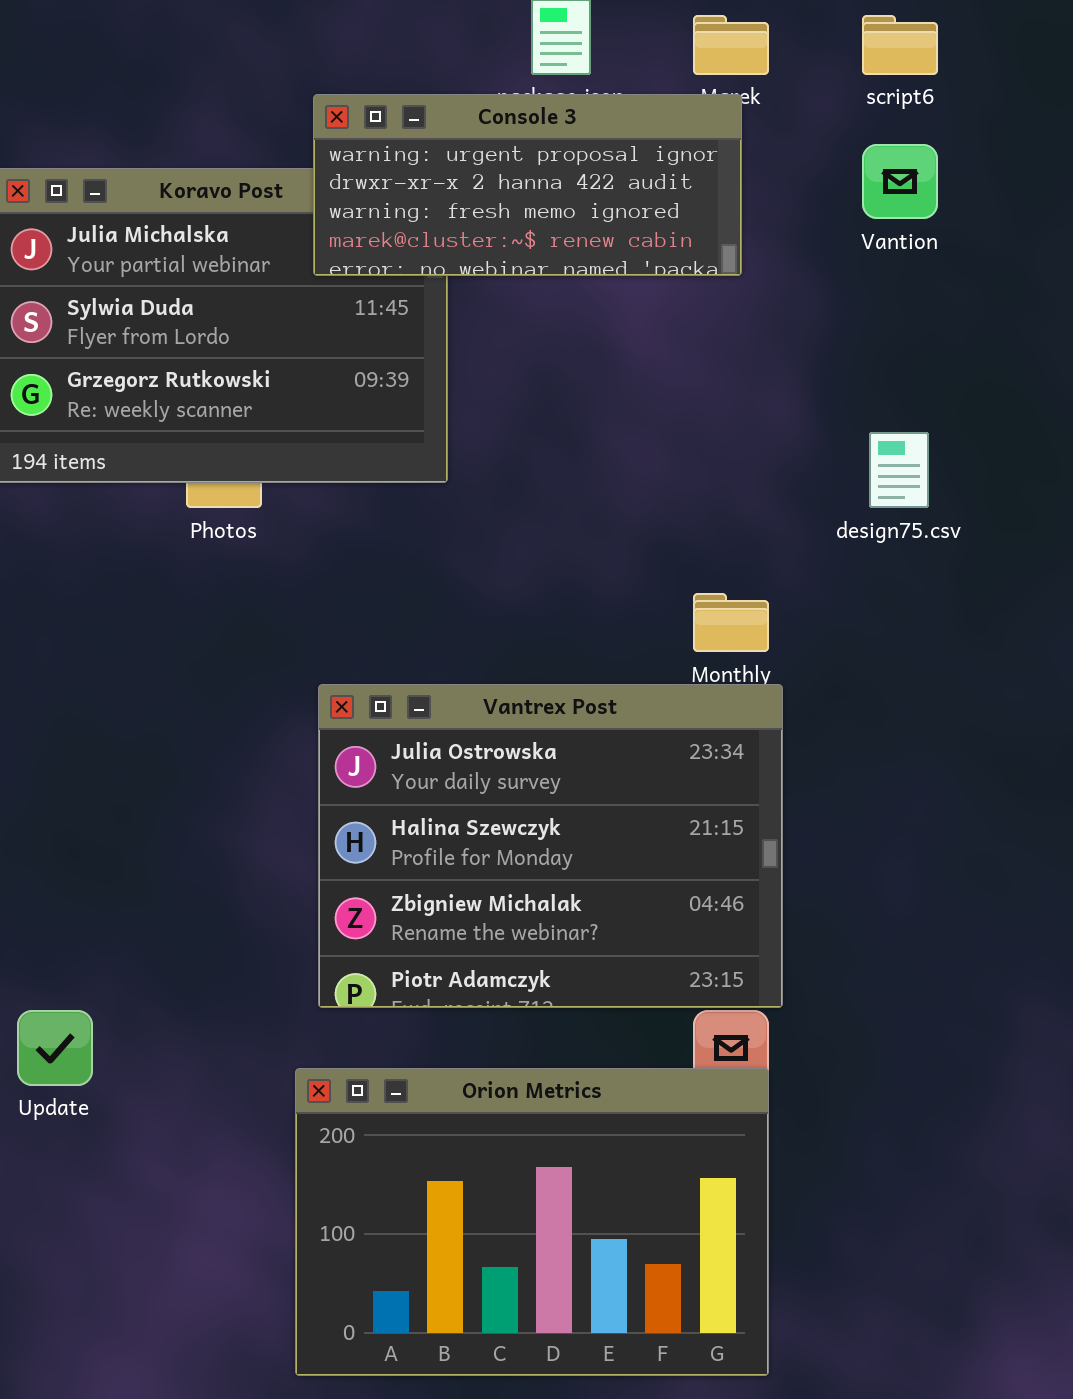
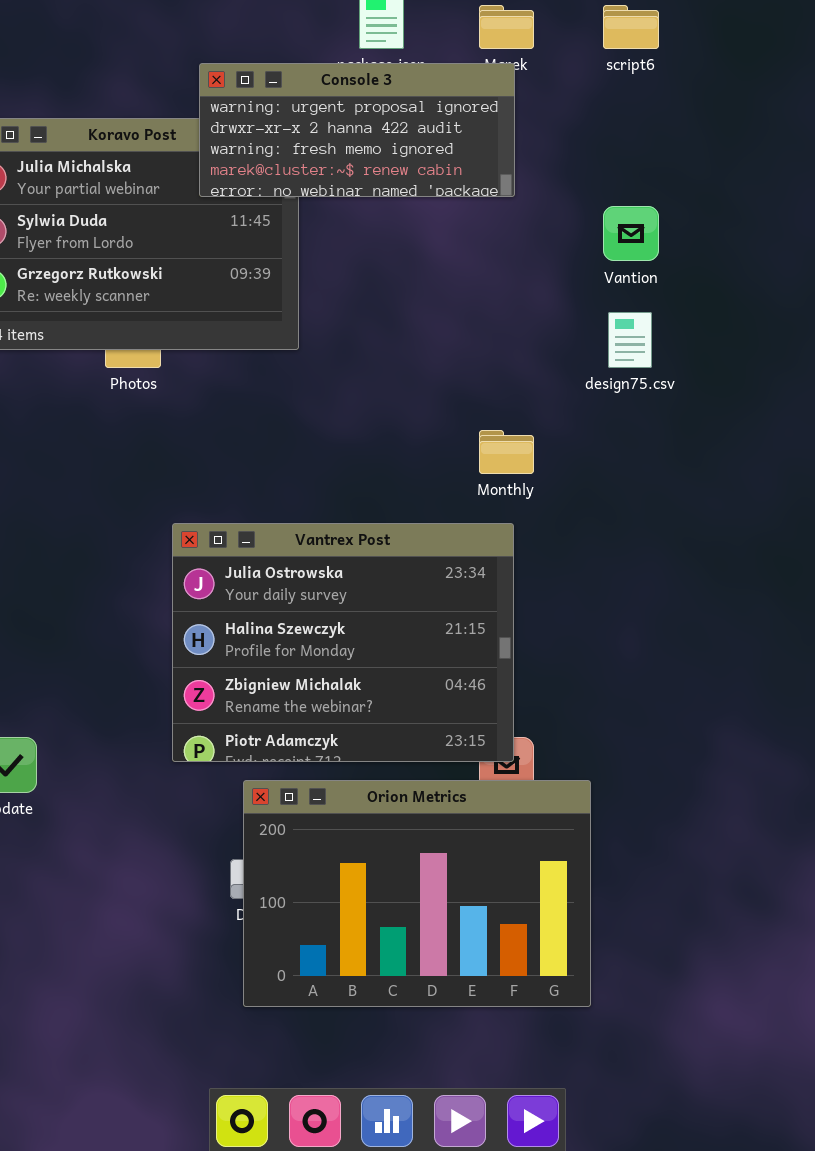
Vantion: [862,144,938,219] -> [603,206,659,261], moved
Vantrex Post: [318,684,783,1008] -> [172,523,514,762], moved
Orion Metrics: [295,1068,769,1376] -> [243,780,591,1007], moved

